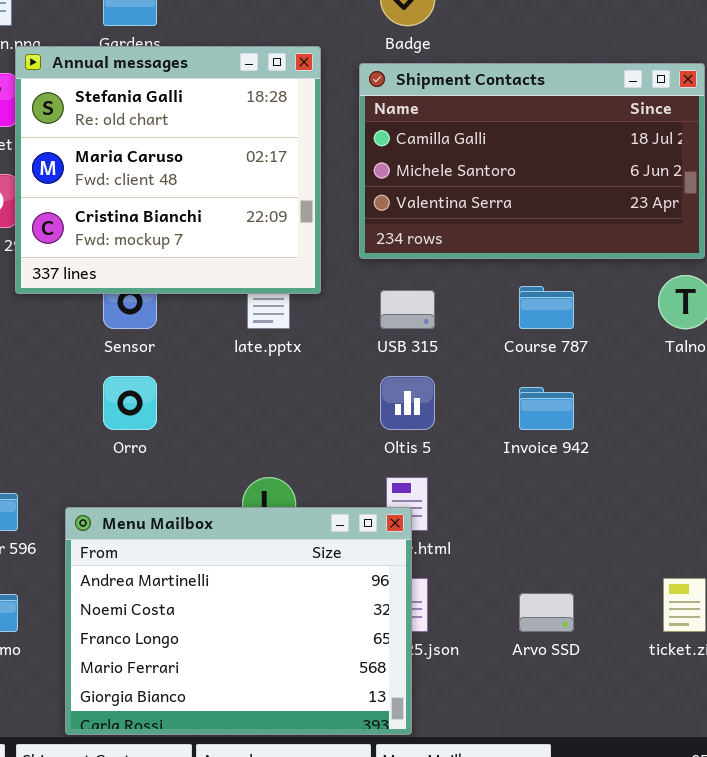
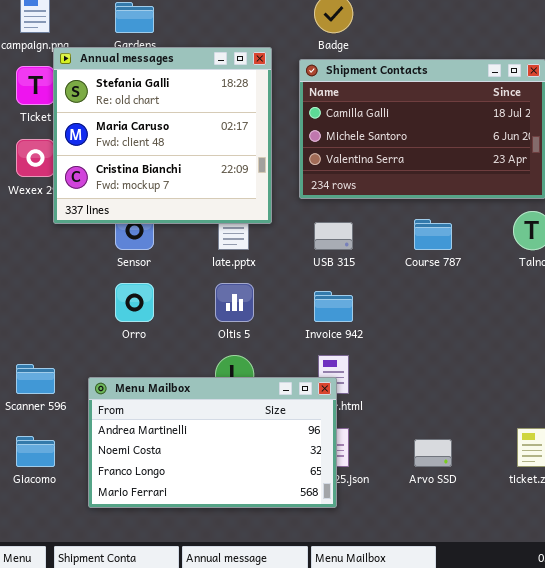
Oltis 5: [380,376,435,430] -> [215,283,254,322], moved
Invoice 942: [519,387,574,430] -> [314,291,353,322], moved
Menu Mailbox: [65,507,412,735] -> [88,377,337,508], resized

